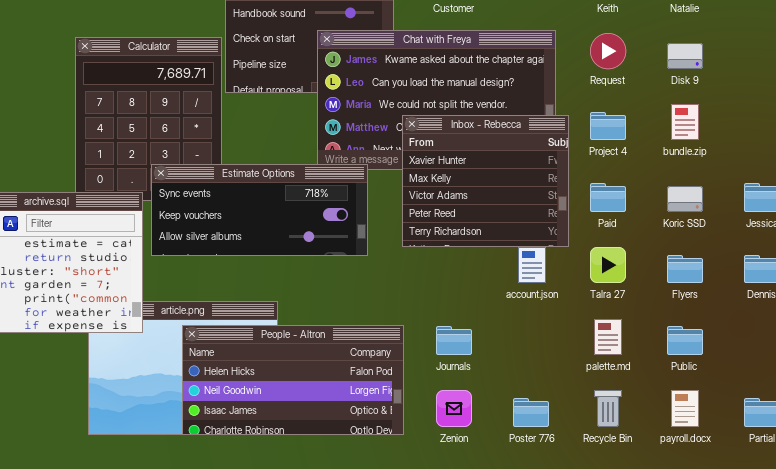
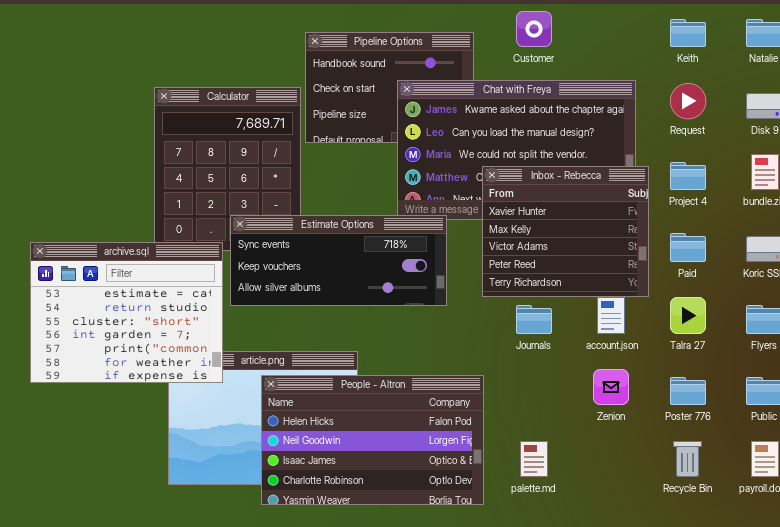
palette.md: [594,319,622,355] -> [520,441,548,477], moved
People - Altron: [182,325,404,435] -> [261,375,484,505], resized
Journals: [436,326,472,355] -> [516,305,552,334], moved
Zenion: [436,390,472,427] -> [593,369,629,405], moved
Poster 776: [513,398,549,427] -> [670,377,706,405], moved

